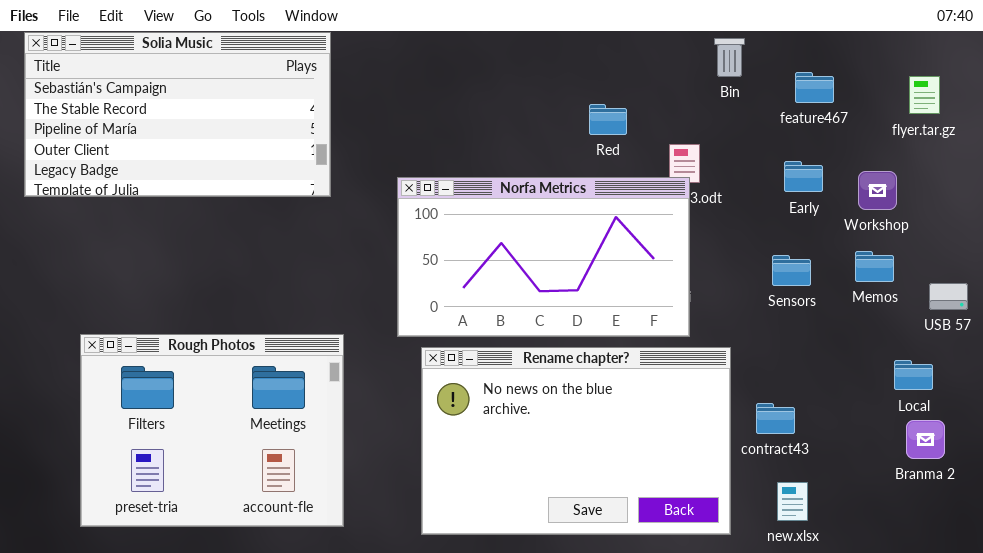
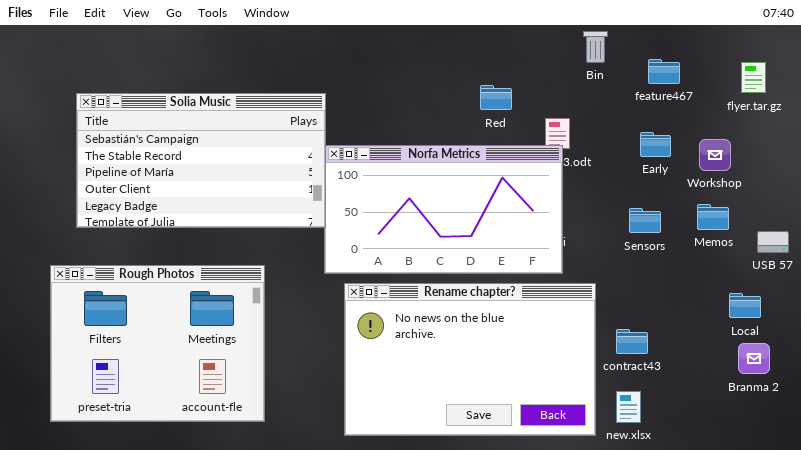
Solia Music: [24,32,331,197] -> [76,93,326,228], moved
Rough Photos: [80,334,344,527] -> [50,265,265,422], moved
new.xlsx: [777,482,808,521] -> [616,391,641,423], moved

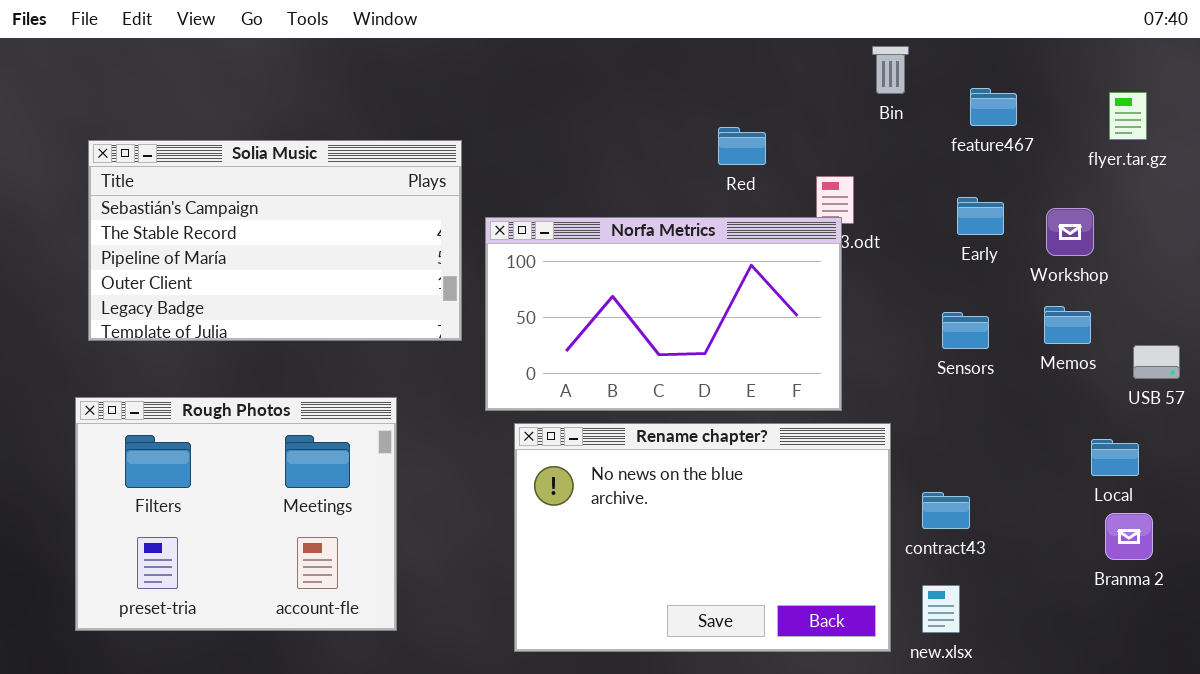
Solia Music: [76,93,326,228] -> [88,140,462,341], moved

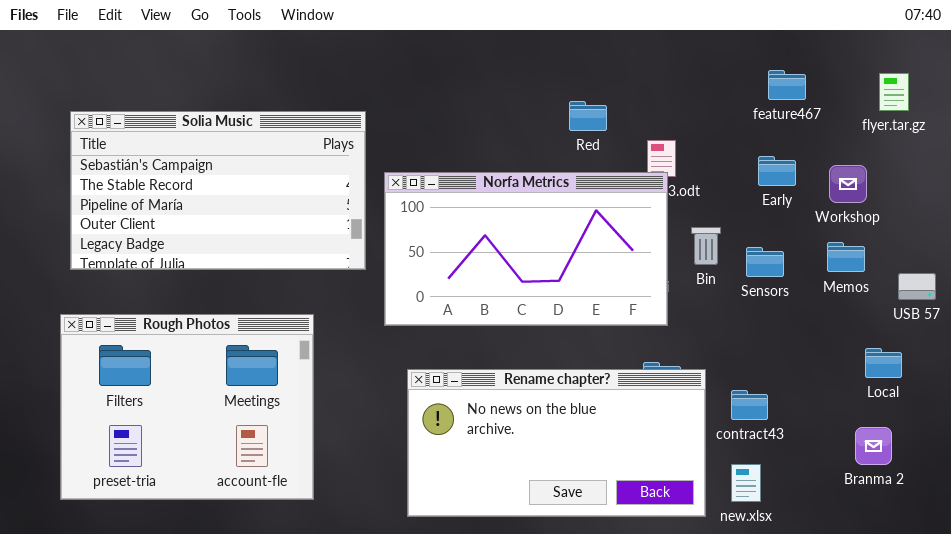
Bin: [872,46,909,94] -> [691,227,721,265], moved
Rename chapter?: [514,423,891,652] -> [407,369,706,517], resized
Branma 2: [1105,513,1153,560] -> [855,427,892,465], moved

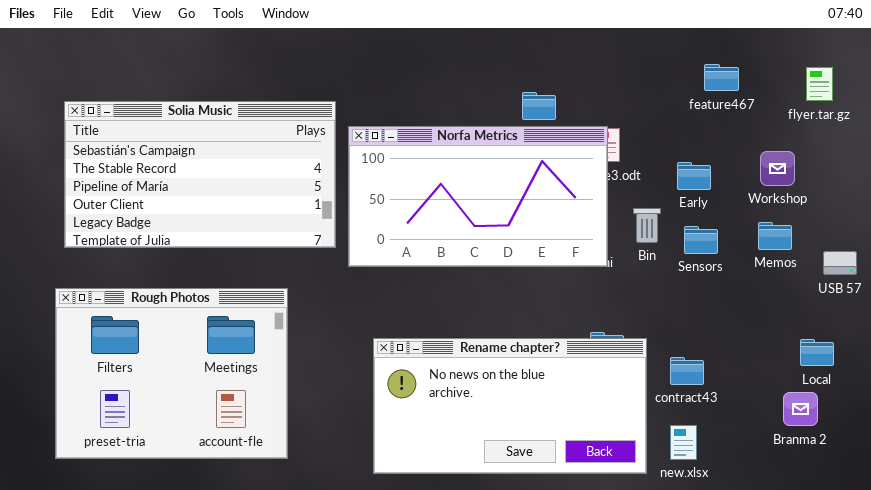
Early: [758,156,796,186] -> [677,162,711,190], moved
Norfa Metrics: [384,172,668,326] -> [348,126,608,267], moved
Local: [865,348,902,378] -> [800,339,834,366], moved

